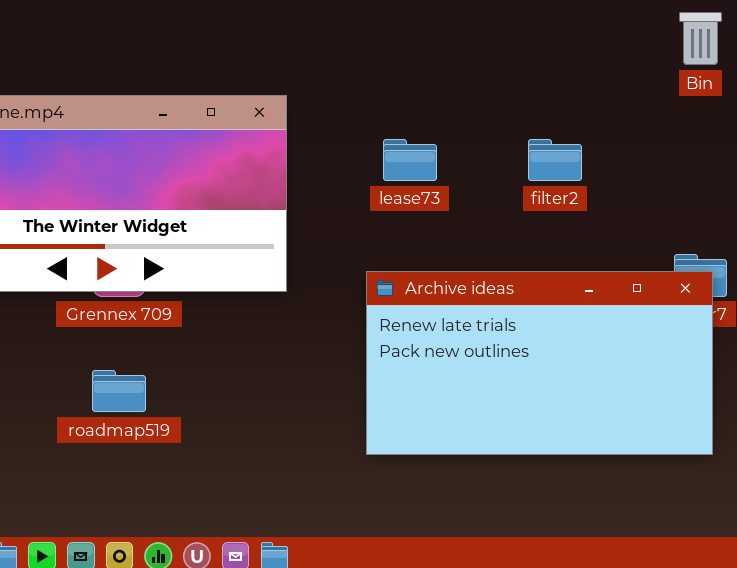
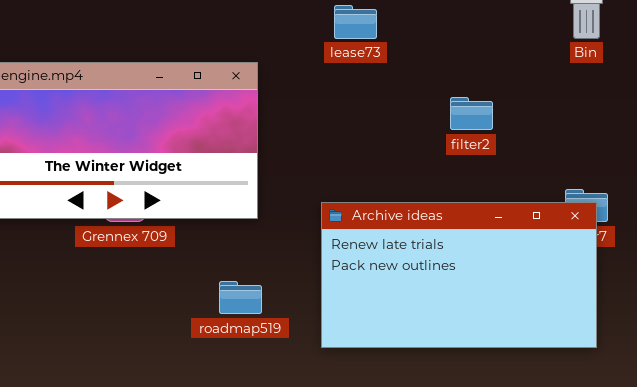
lease73: [383,139,437,181] -> [334,5,377,39], moved
roadmap519: [92,370,146,412] -> [219,281,262,314], moved

